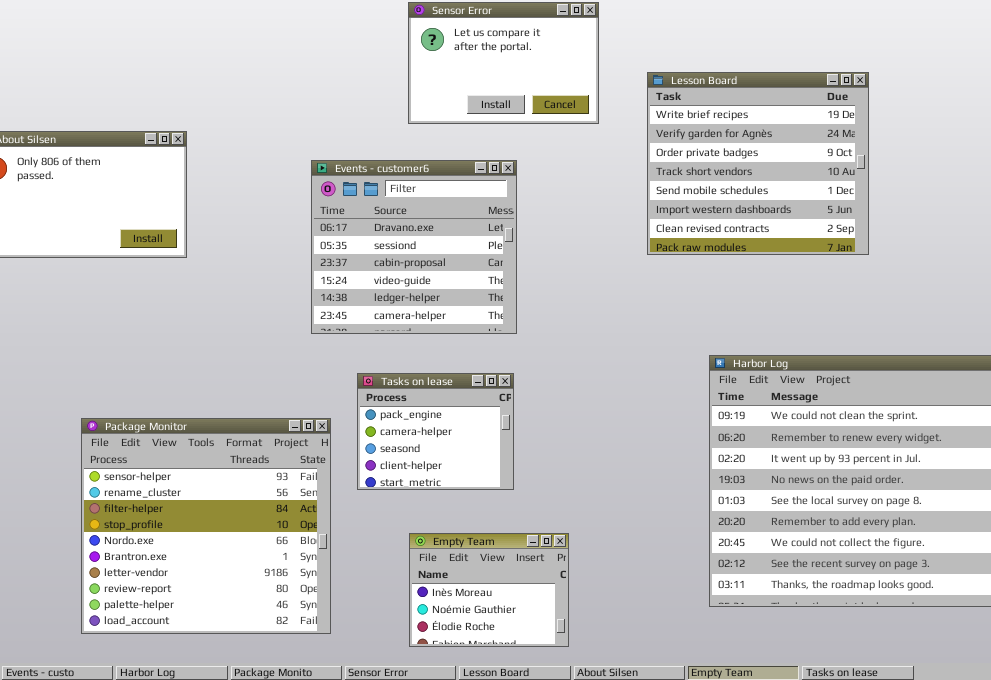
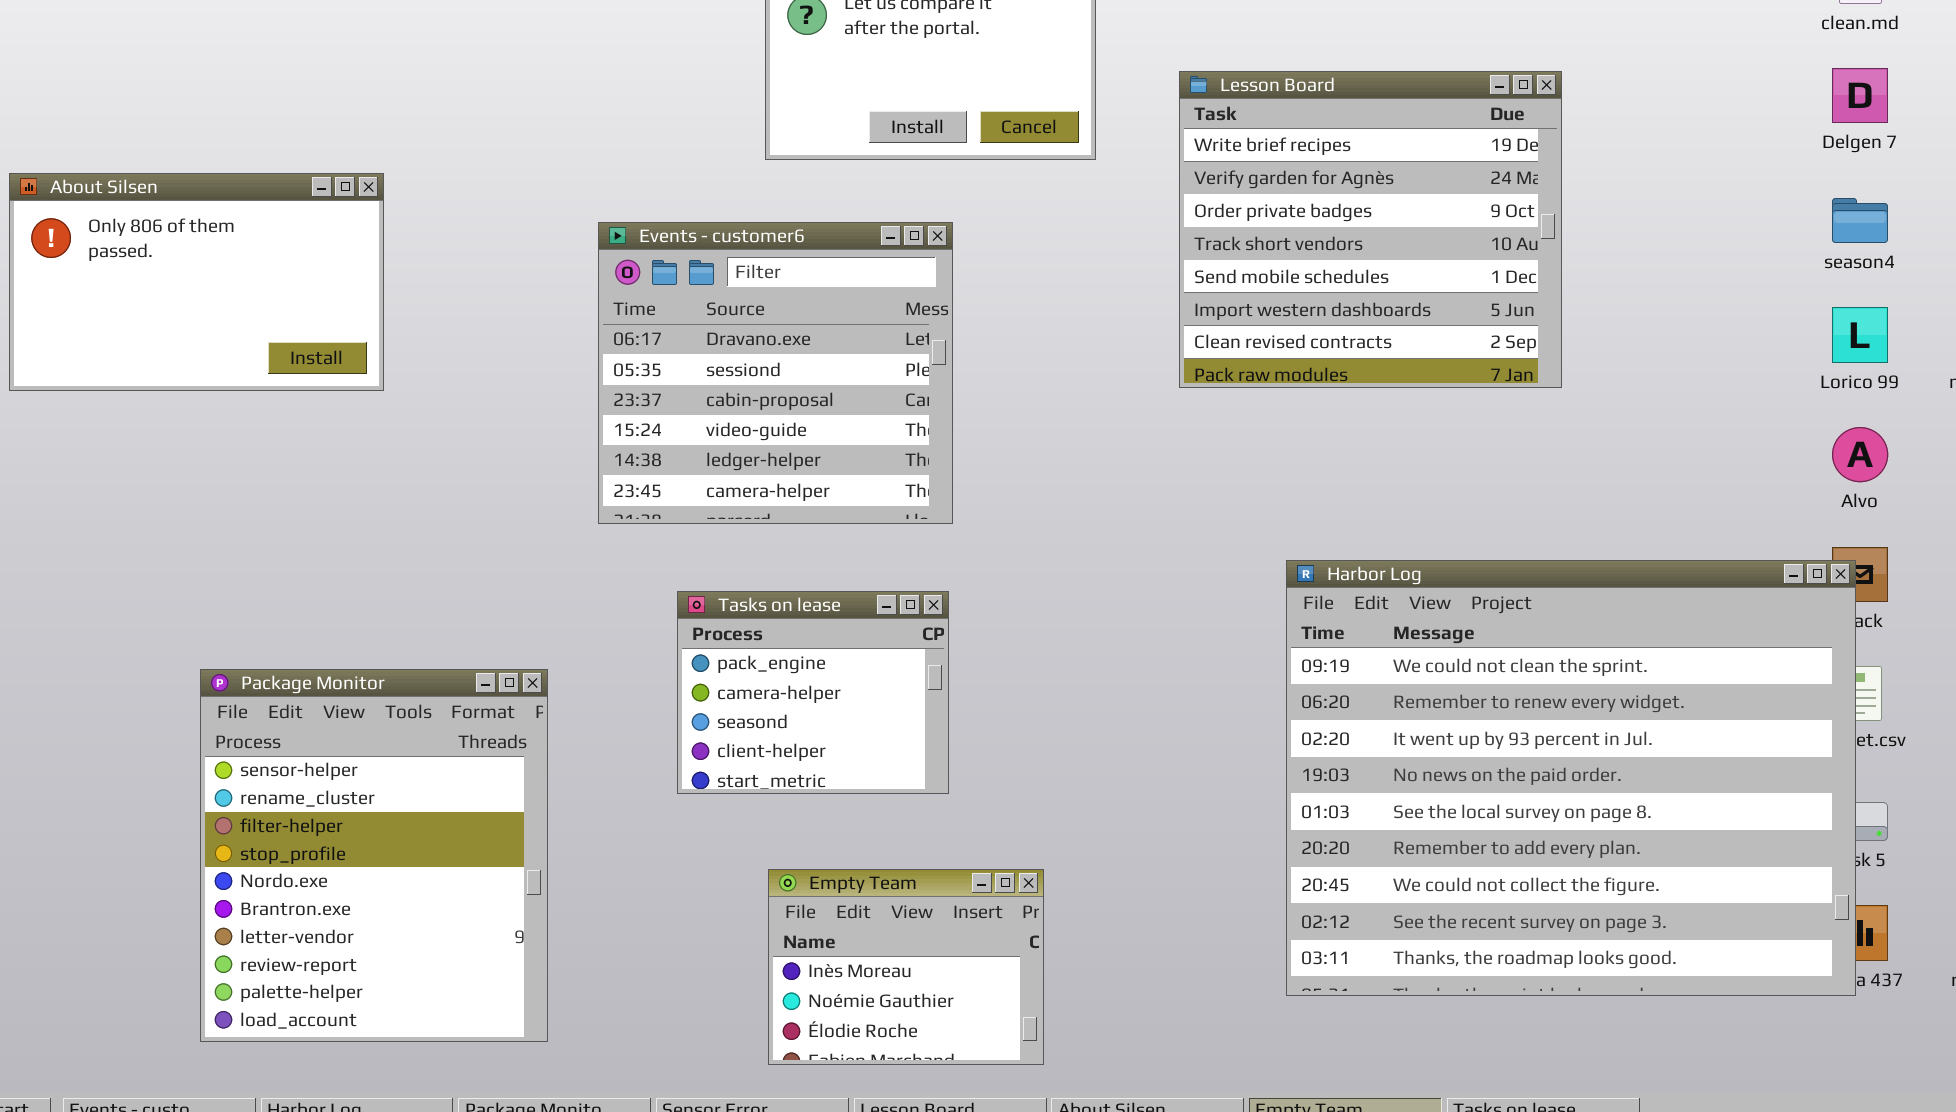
Package Monitor: [81,418,331,634] -> [200,669,548,1042], resized

